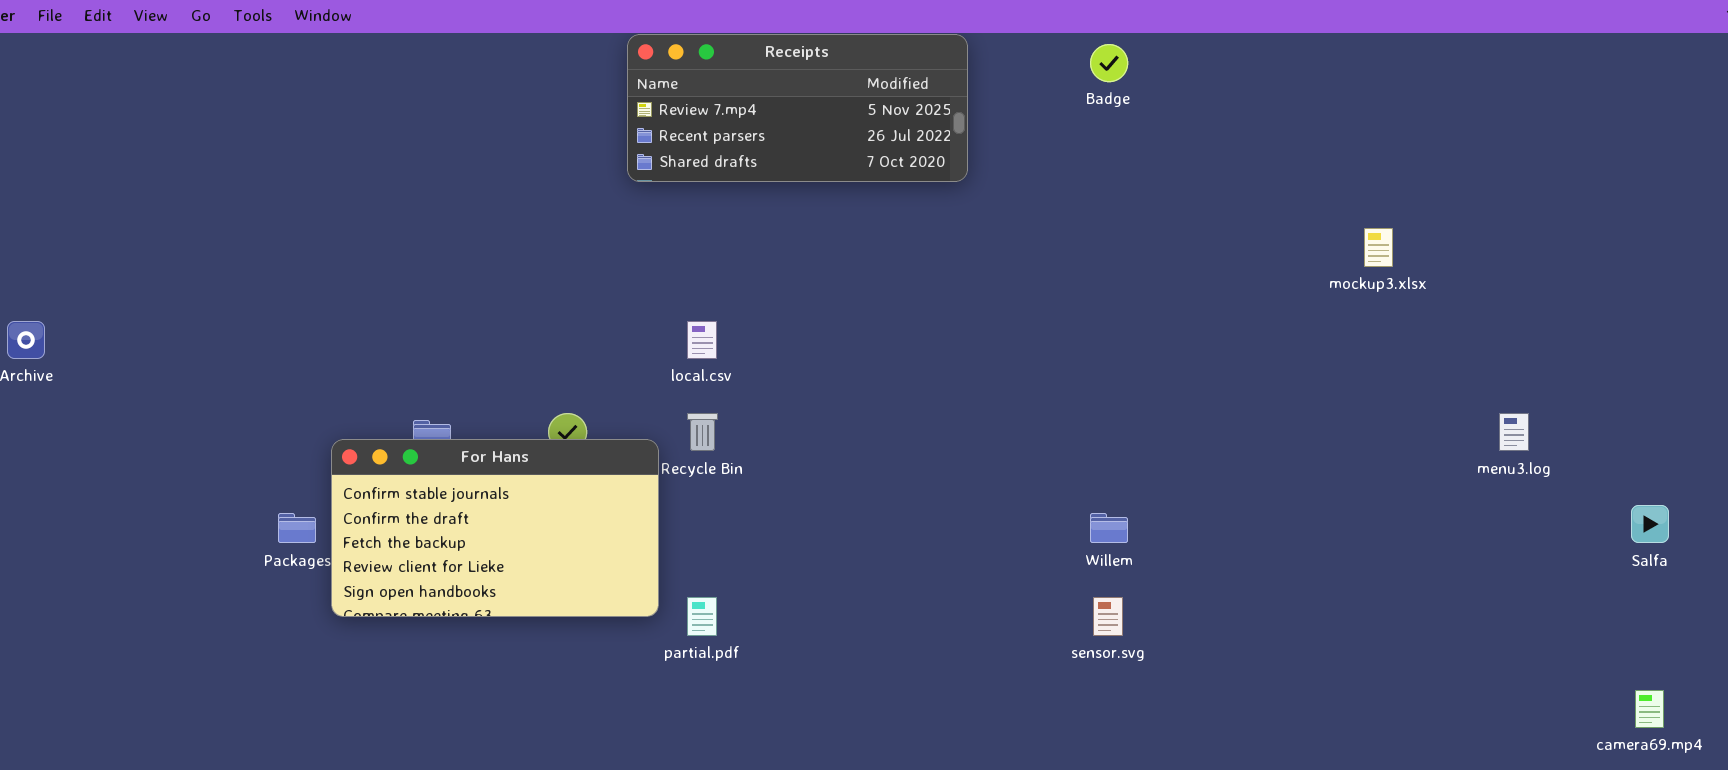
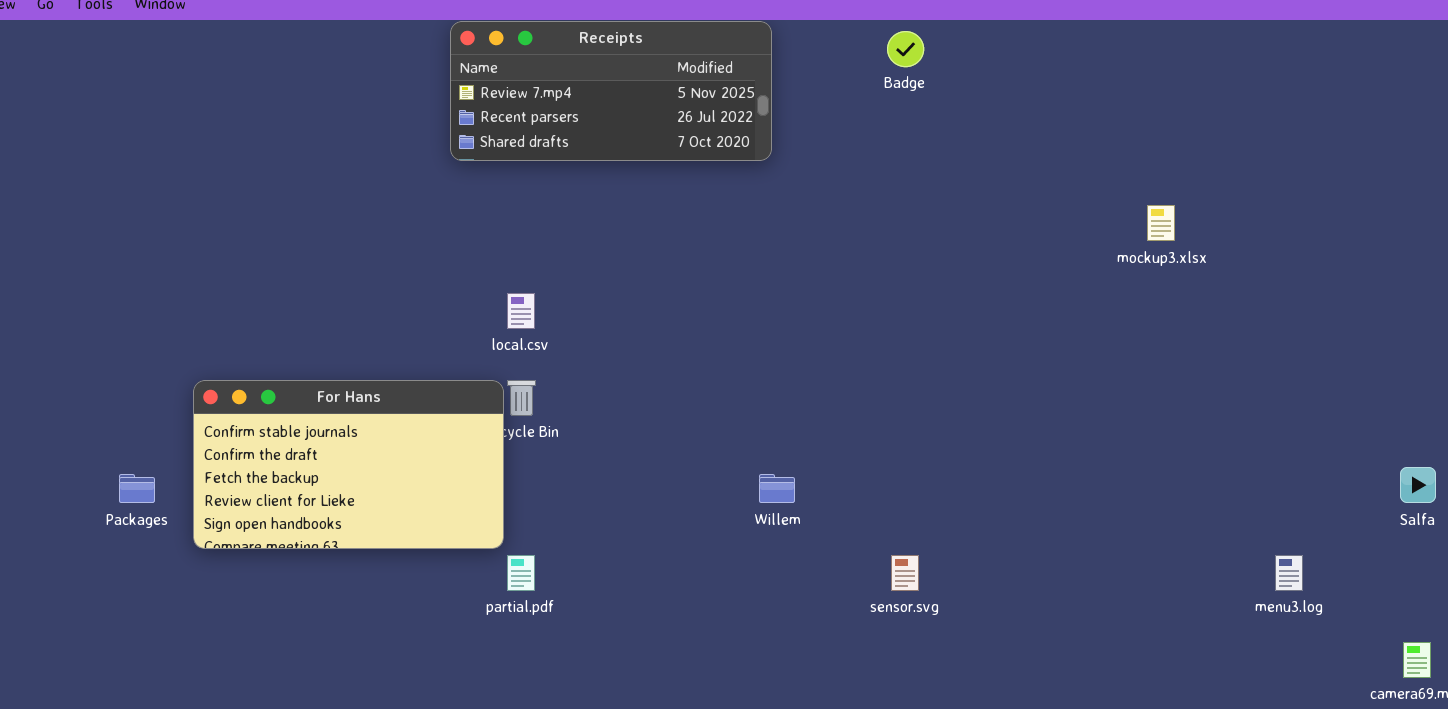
menu3.log: [1499,413,1529,451] -> [1275,555,1303,591], moved
For Hans: [331,439,659,617] -> [193,380,504,549], moved
Willem: [1090,513,1128,543] -> [759,474,795,503], moved

